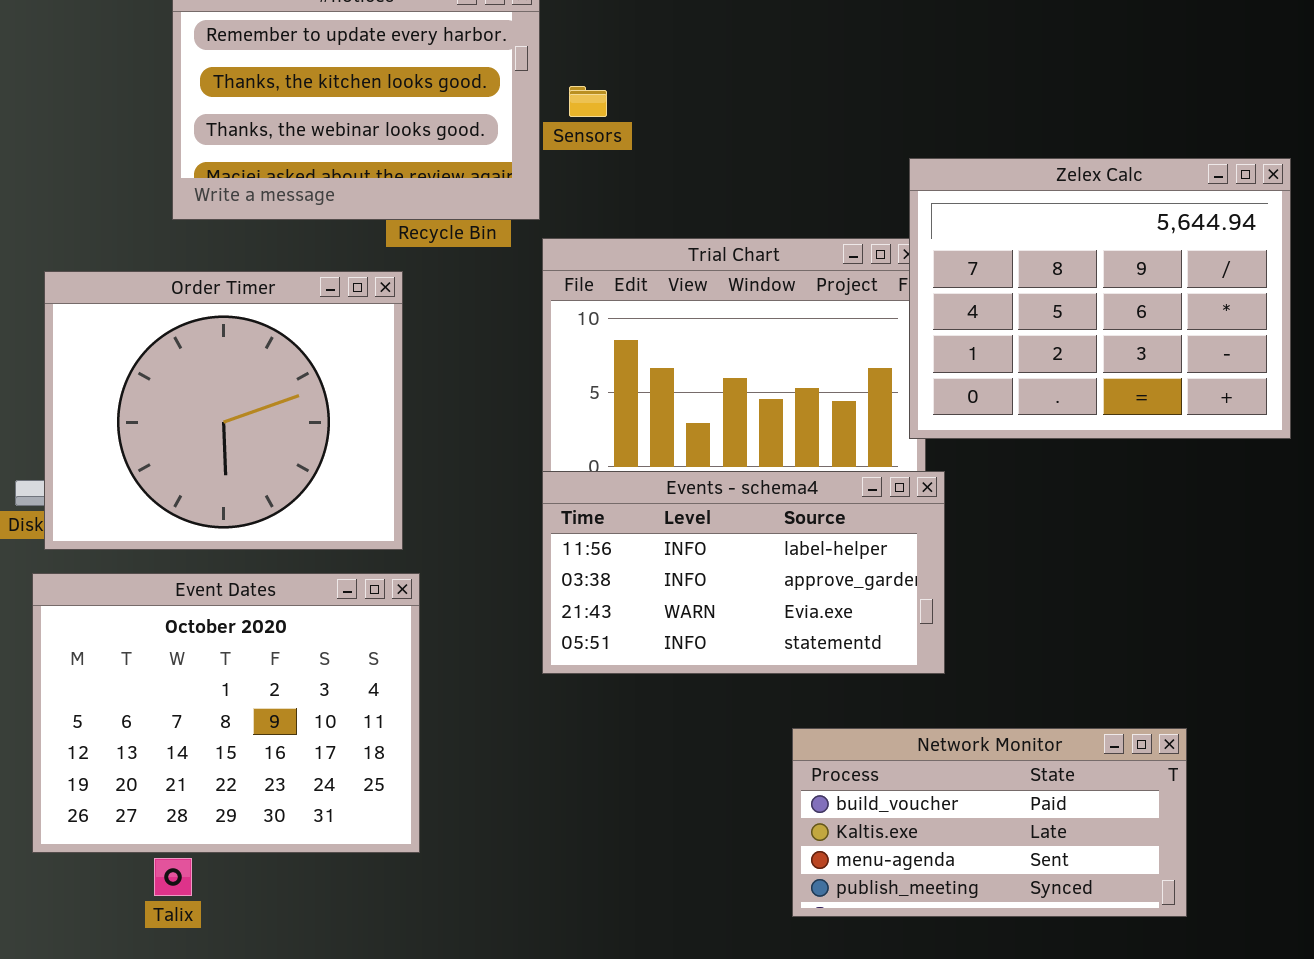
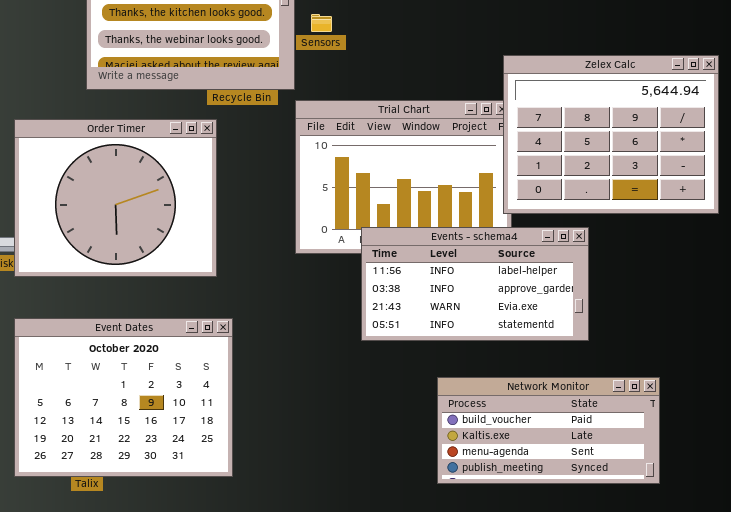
Events - schema4: [542,471,945,674] -> [361,227,589,341], moved
Event Dates: [32,573,420,853] -> [14,318,233,477], moved

